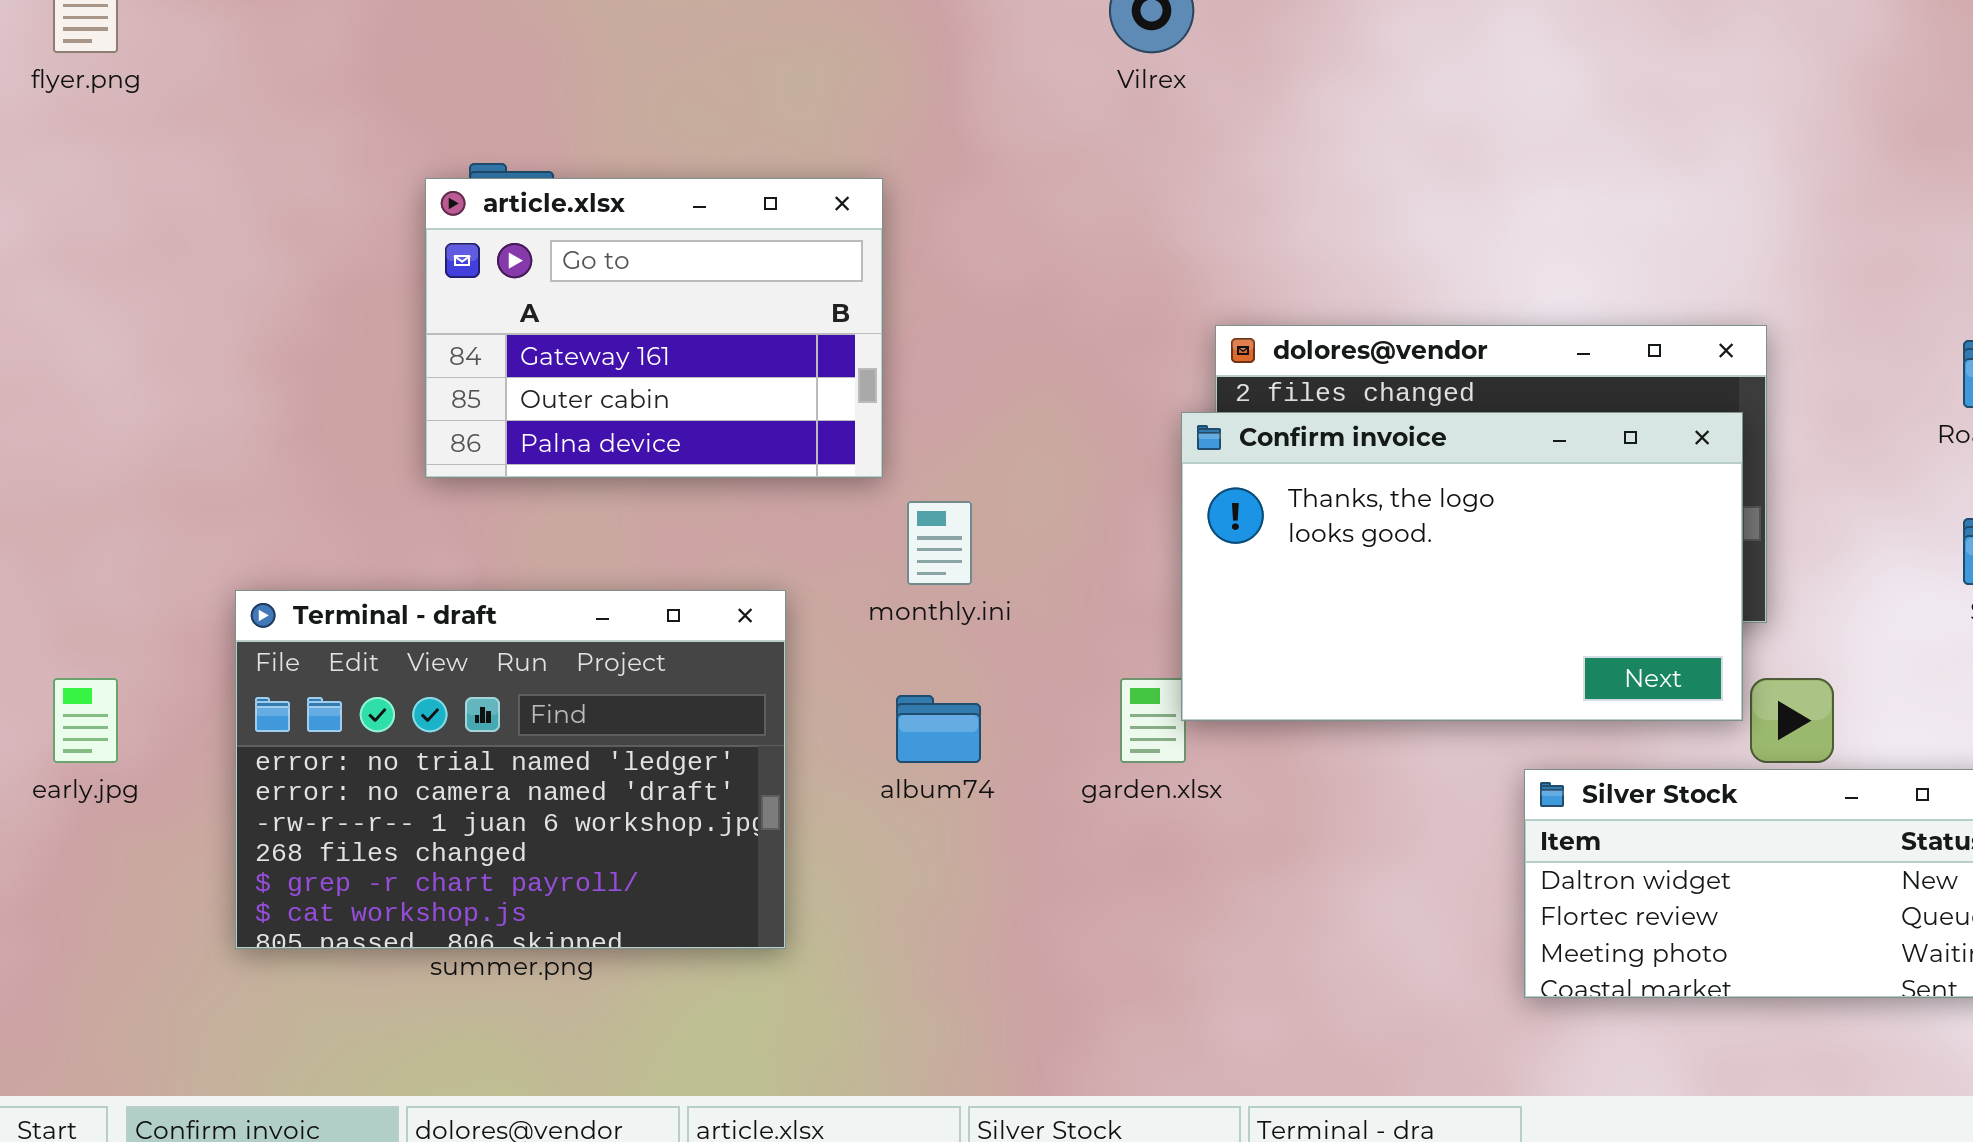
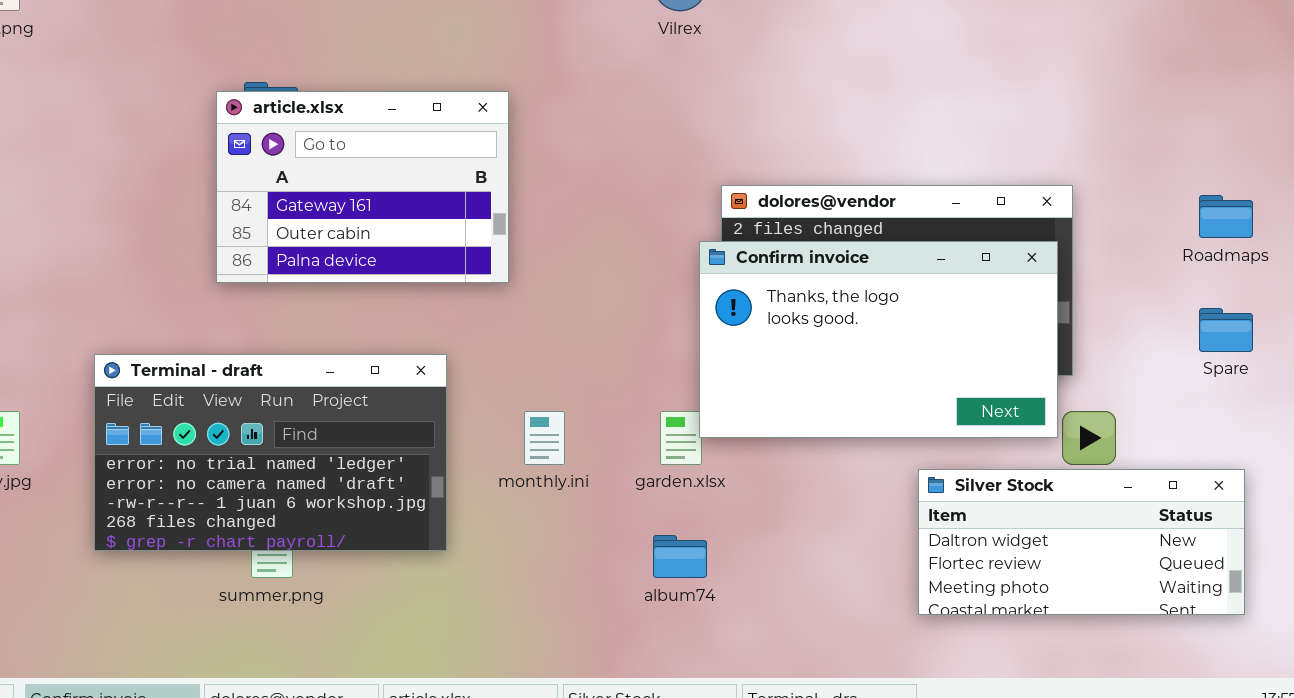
monthly.ini: [907,501,972,585] -> [524,411,565,465], moved
Terminal - draft: [235,590,786,949] -> [94,354,447,551], resized
album74: [896,695,981,763] -> [653,535,707,578], moved

